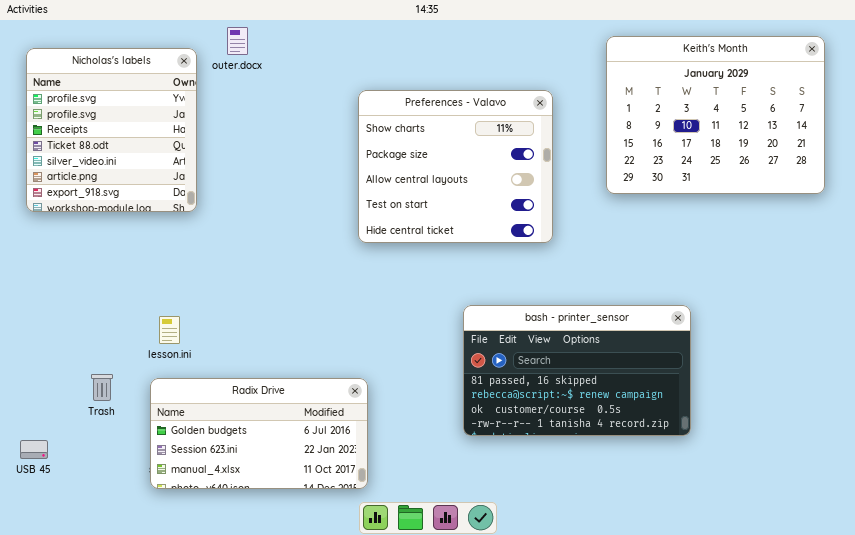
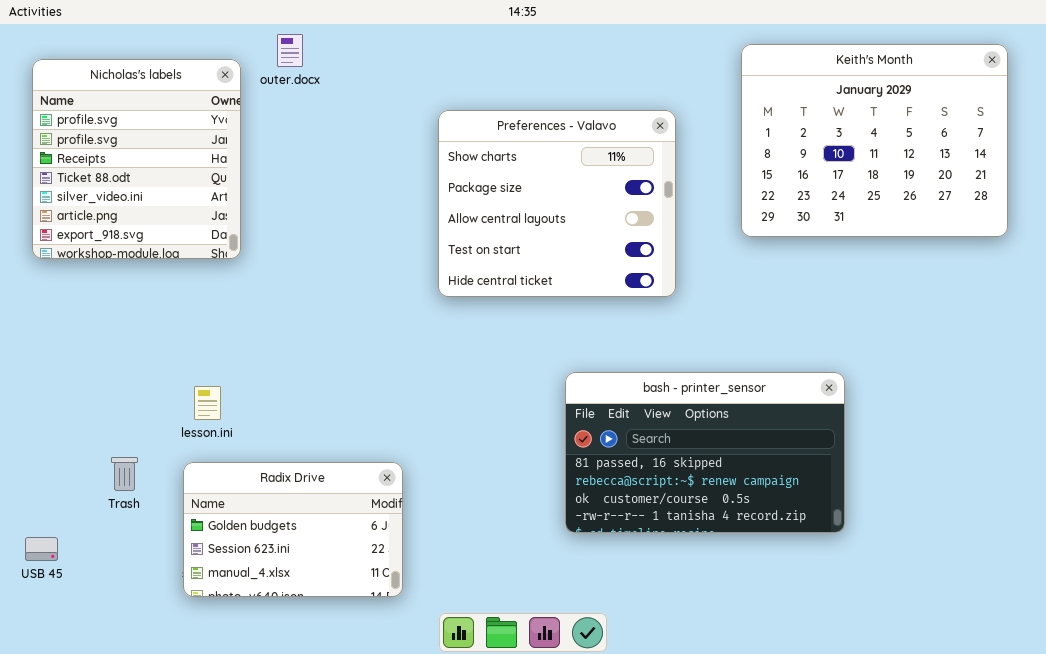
Radix Drive: [150,378,368,489] -> [183,462,403,597], resized

